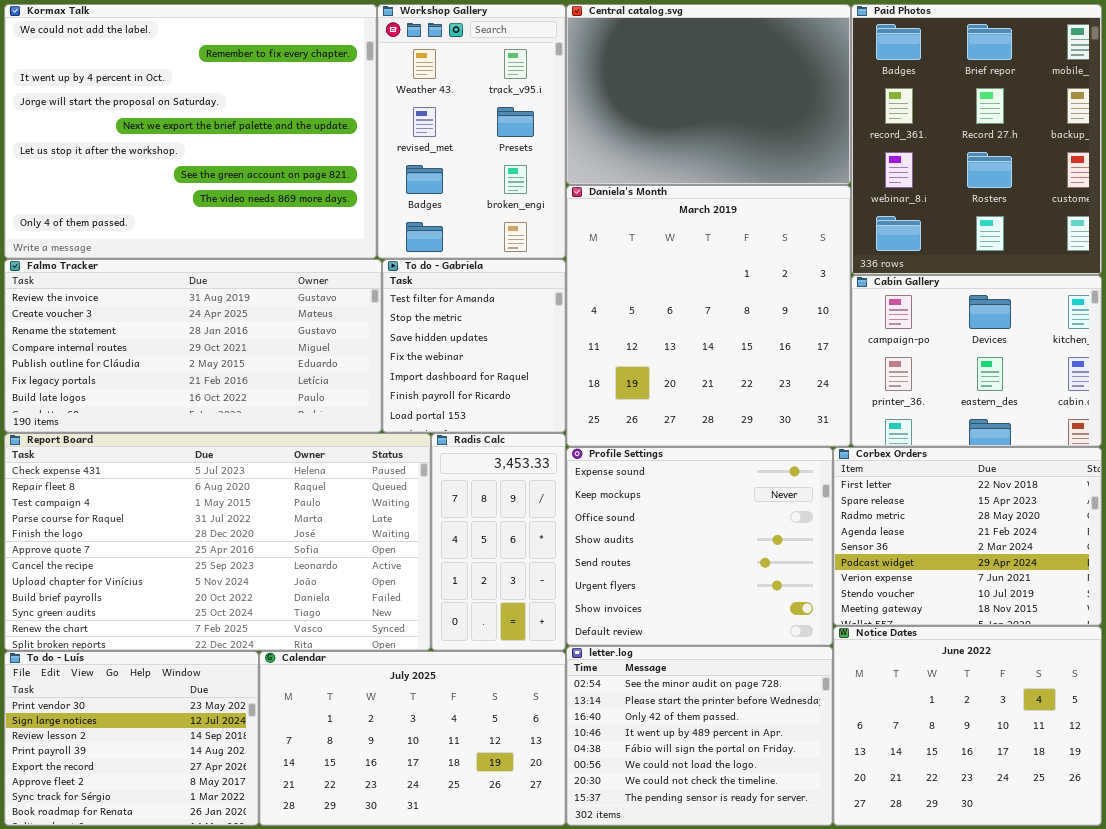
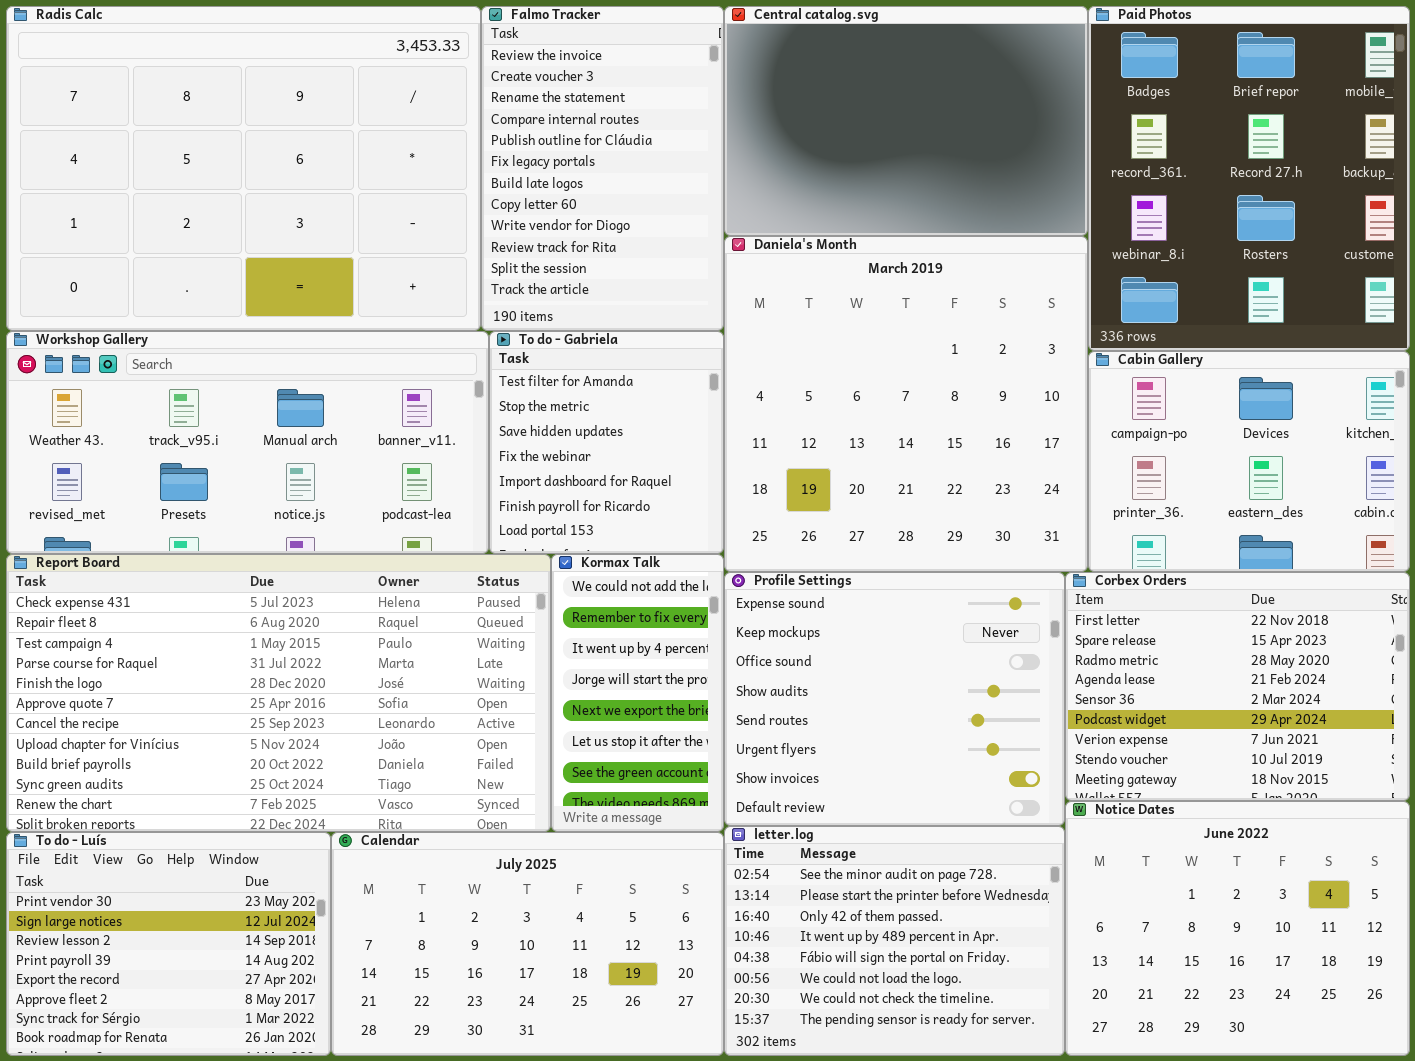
Kormax Talk: [4,4,377,259] -> [551,554,724,832], moved, resized
Workshop Gallery: [377,4,566,259] -> [6,331,489,554], moved, resized
Falmo Tracker: [4,259,382,433] -> [481,6,724,331], moved, resized
Radis Calc: [431,433,566,651] -> [6,6,481,331], moved, resized

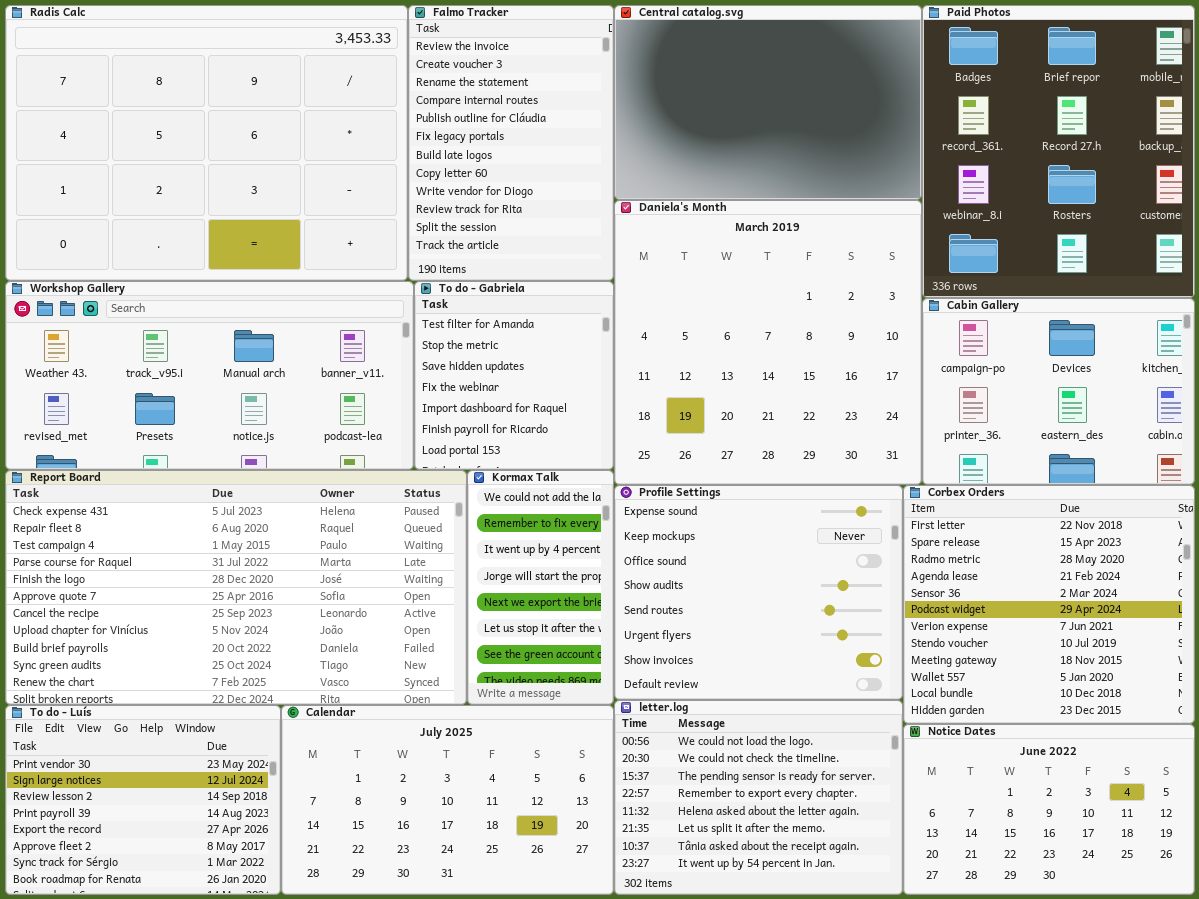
Corbex Orders: [1065,572,1410,801] -> [903,485,1195,724], resized
Notice Dates: [1065,801,1410,1056] -> [903,724,1195,895], resized
letter.log: [724,826,1065,1056] -> [614,700,903,895], scrolled down 5 rows

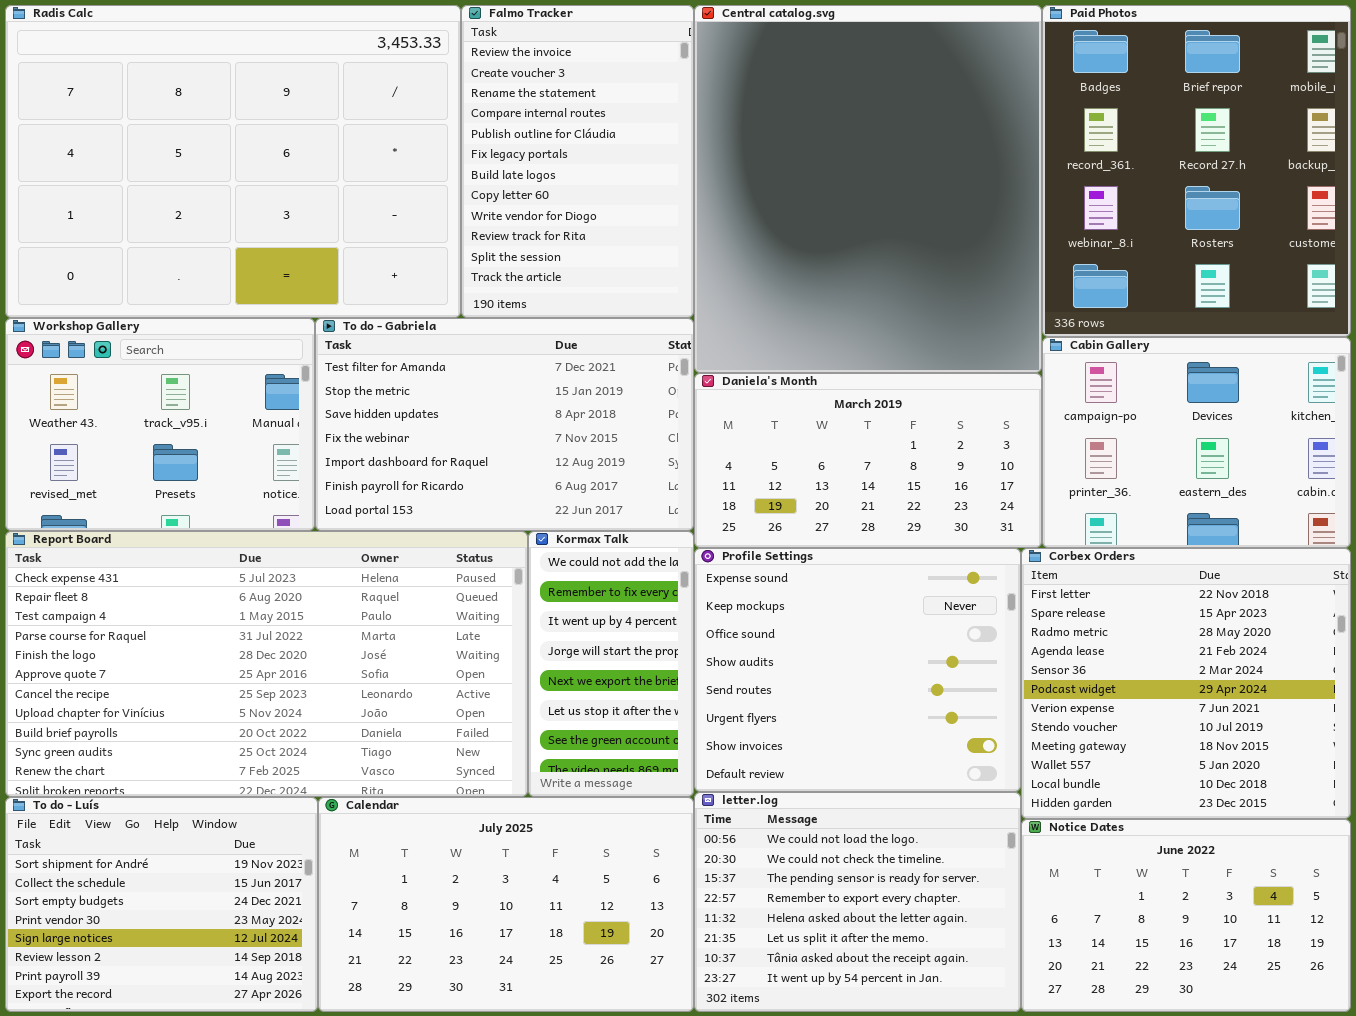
Central catalog.svg: [614,5,922,200] -> [694,5,1042,373], resized
Daniela's Month: [614,200,922,485] -> [694,373,1042,548], resized
Workshop Gallery: [5,281,414,470] -> [5,318,315,531], resized
To do - Gabriela: [414,281,614,470] -> [315,318,694,531], resized
To do - Luís: [5,705,281,895] -> [5,797,318,1012], scrolled up 3 rows

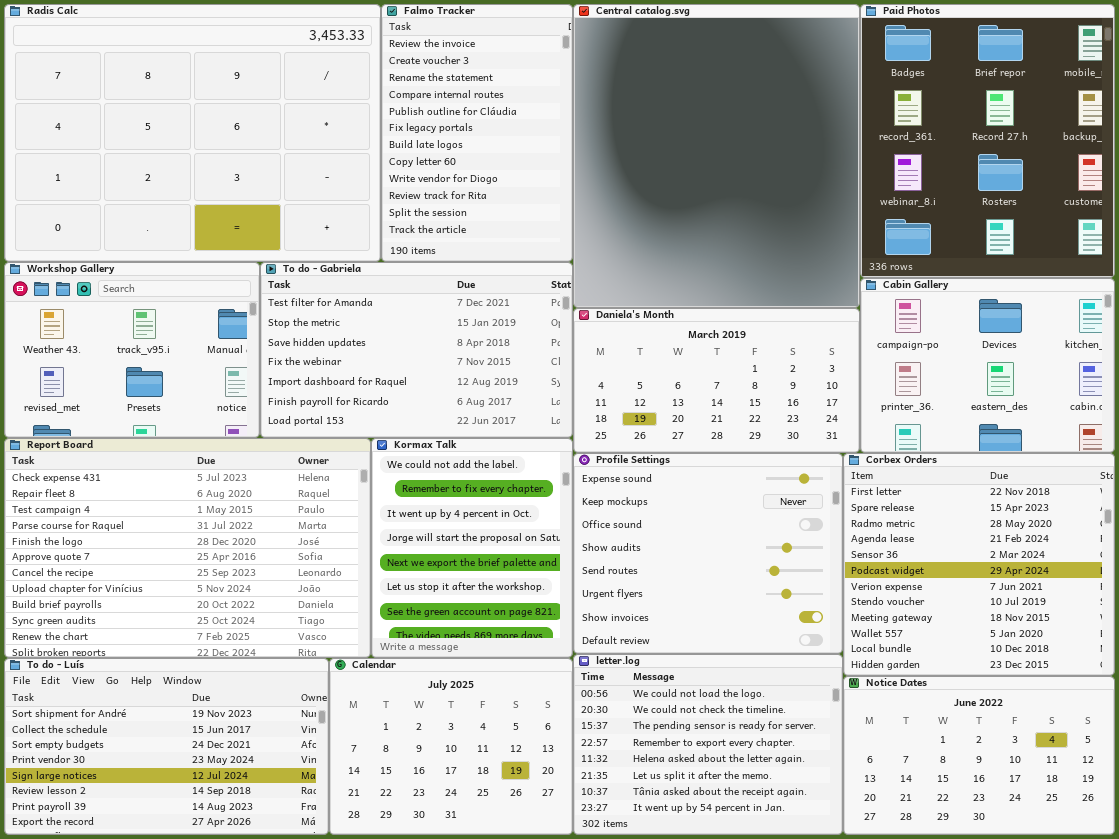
Report Board: [5,531,528,797] -> [4,438,371,658], resized
Kormax Talk: [528,531,694,797] -> [371,438,573,658], resized
To do - Luís: [5,797,318,1012] -> [4,658,329,835], resized
Calendar: [318,797,694,1012] -> [329,658,573,835], resized

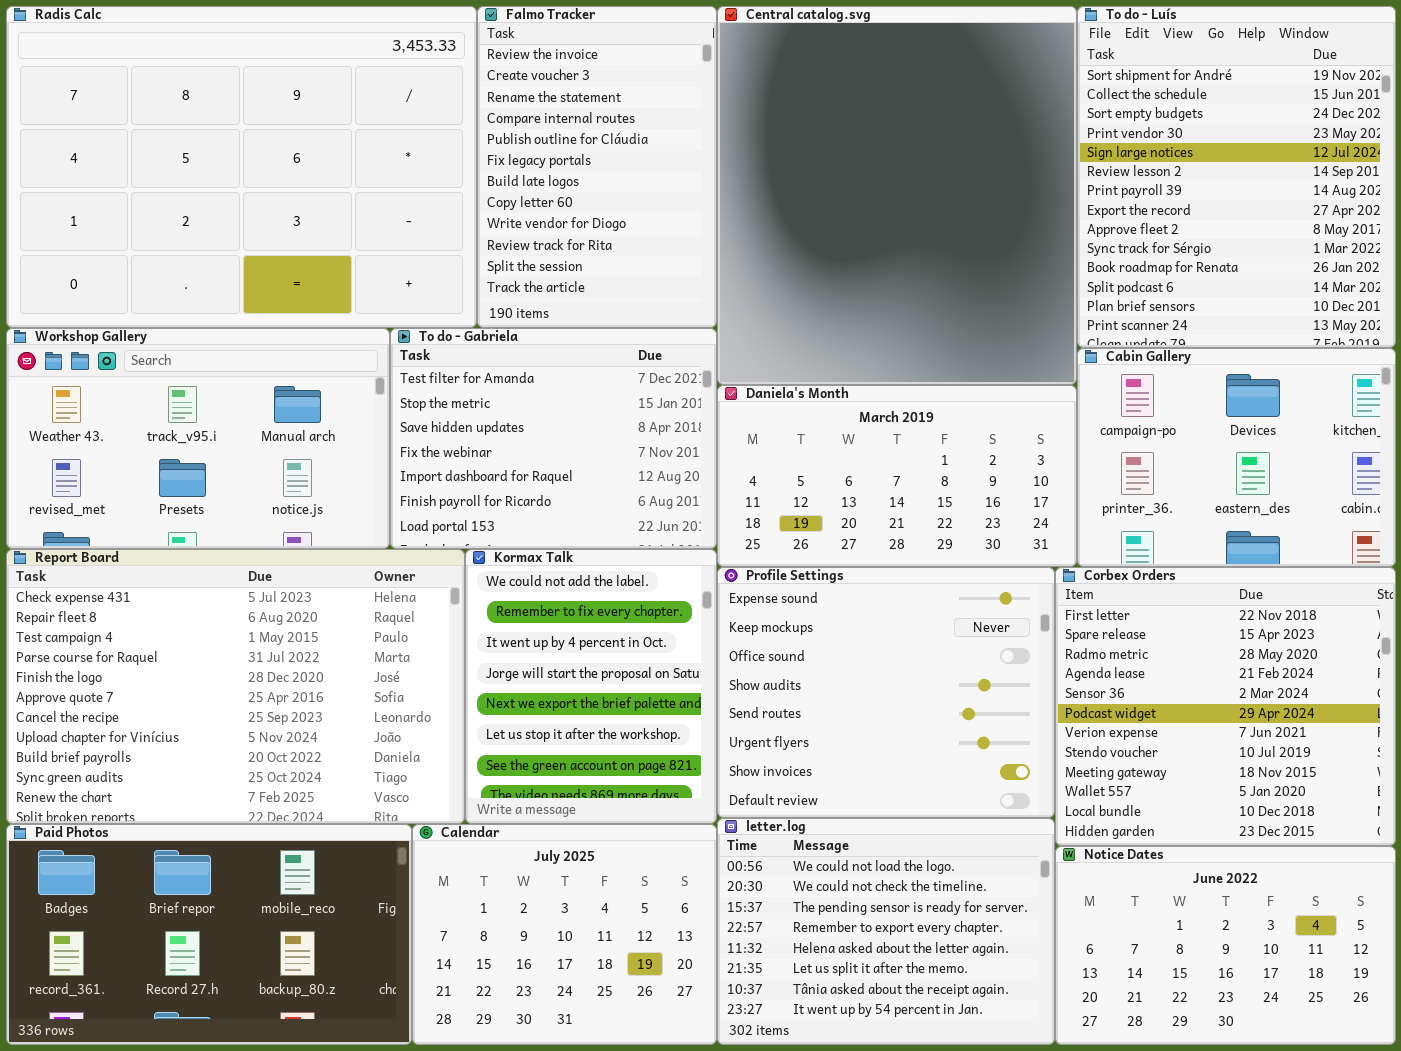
Paid Photos: [860,4,1115,278] -> [6,824,412,1045], moved, resized
Workshop Gallery: [4,262,260,438] -> [6,328,390,549], resized
To do - Gabriela: [260,262,573,438] -> [390,328,717,549], resized
To do - Luís: [4,658,329,835] -> [1077,6,1396,348], moved, resized

